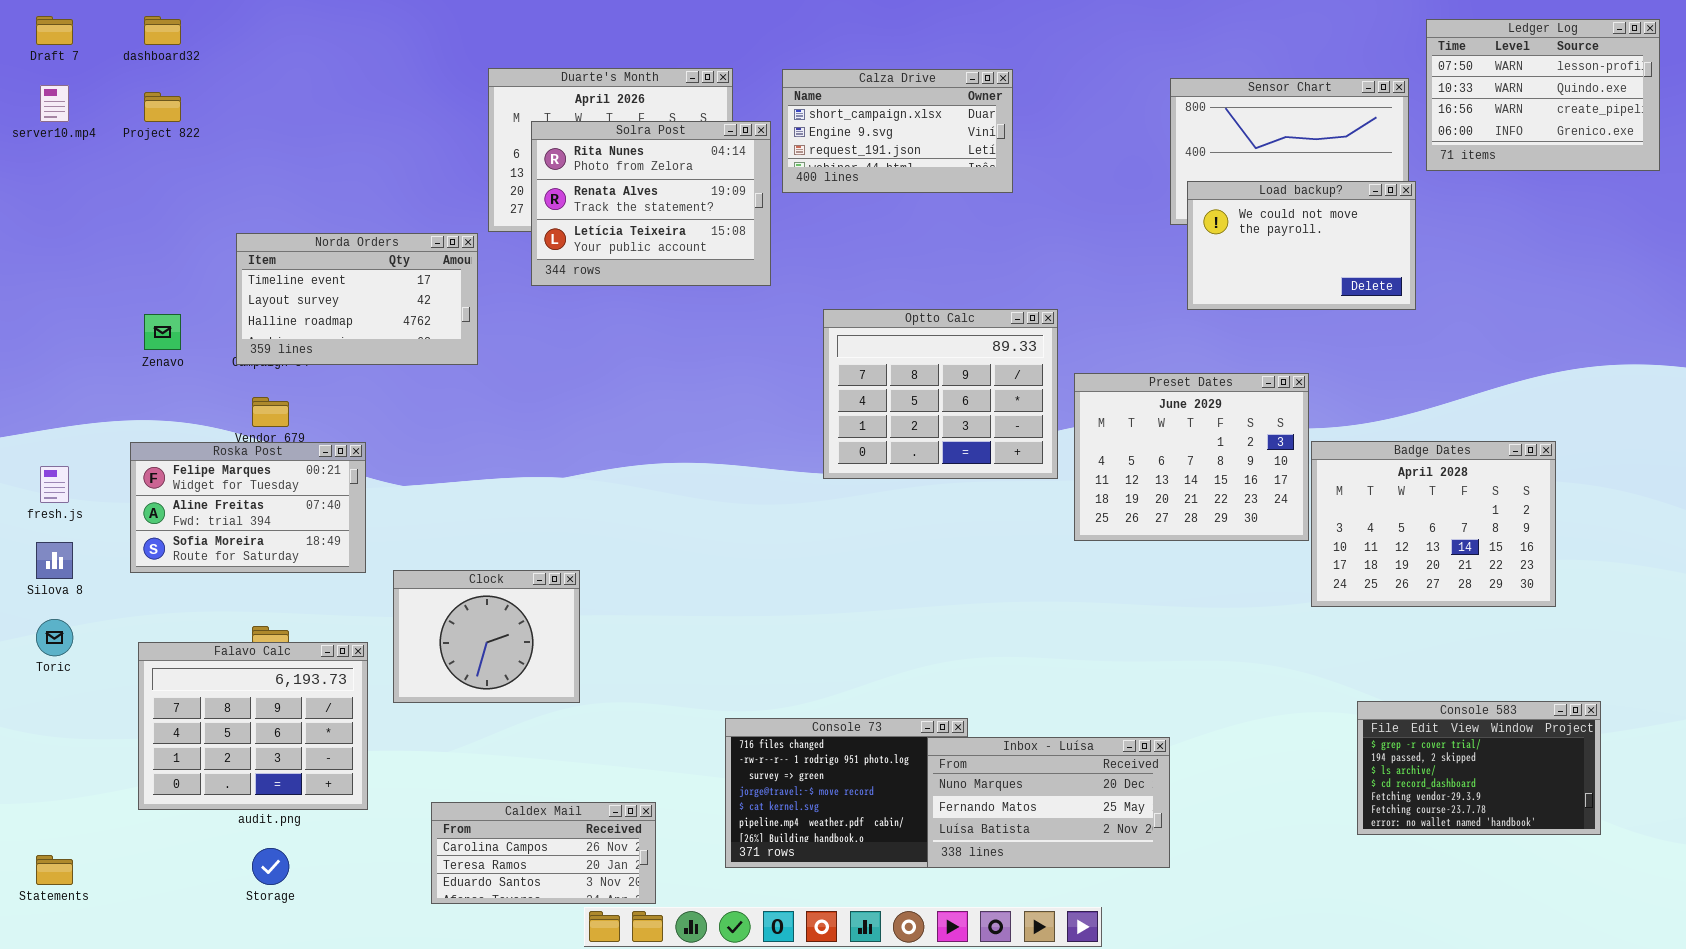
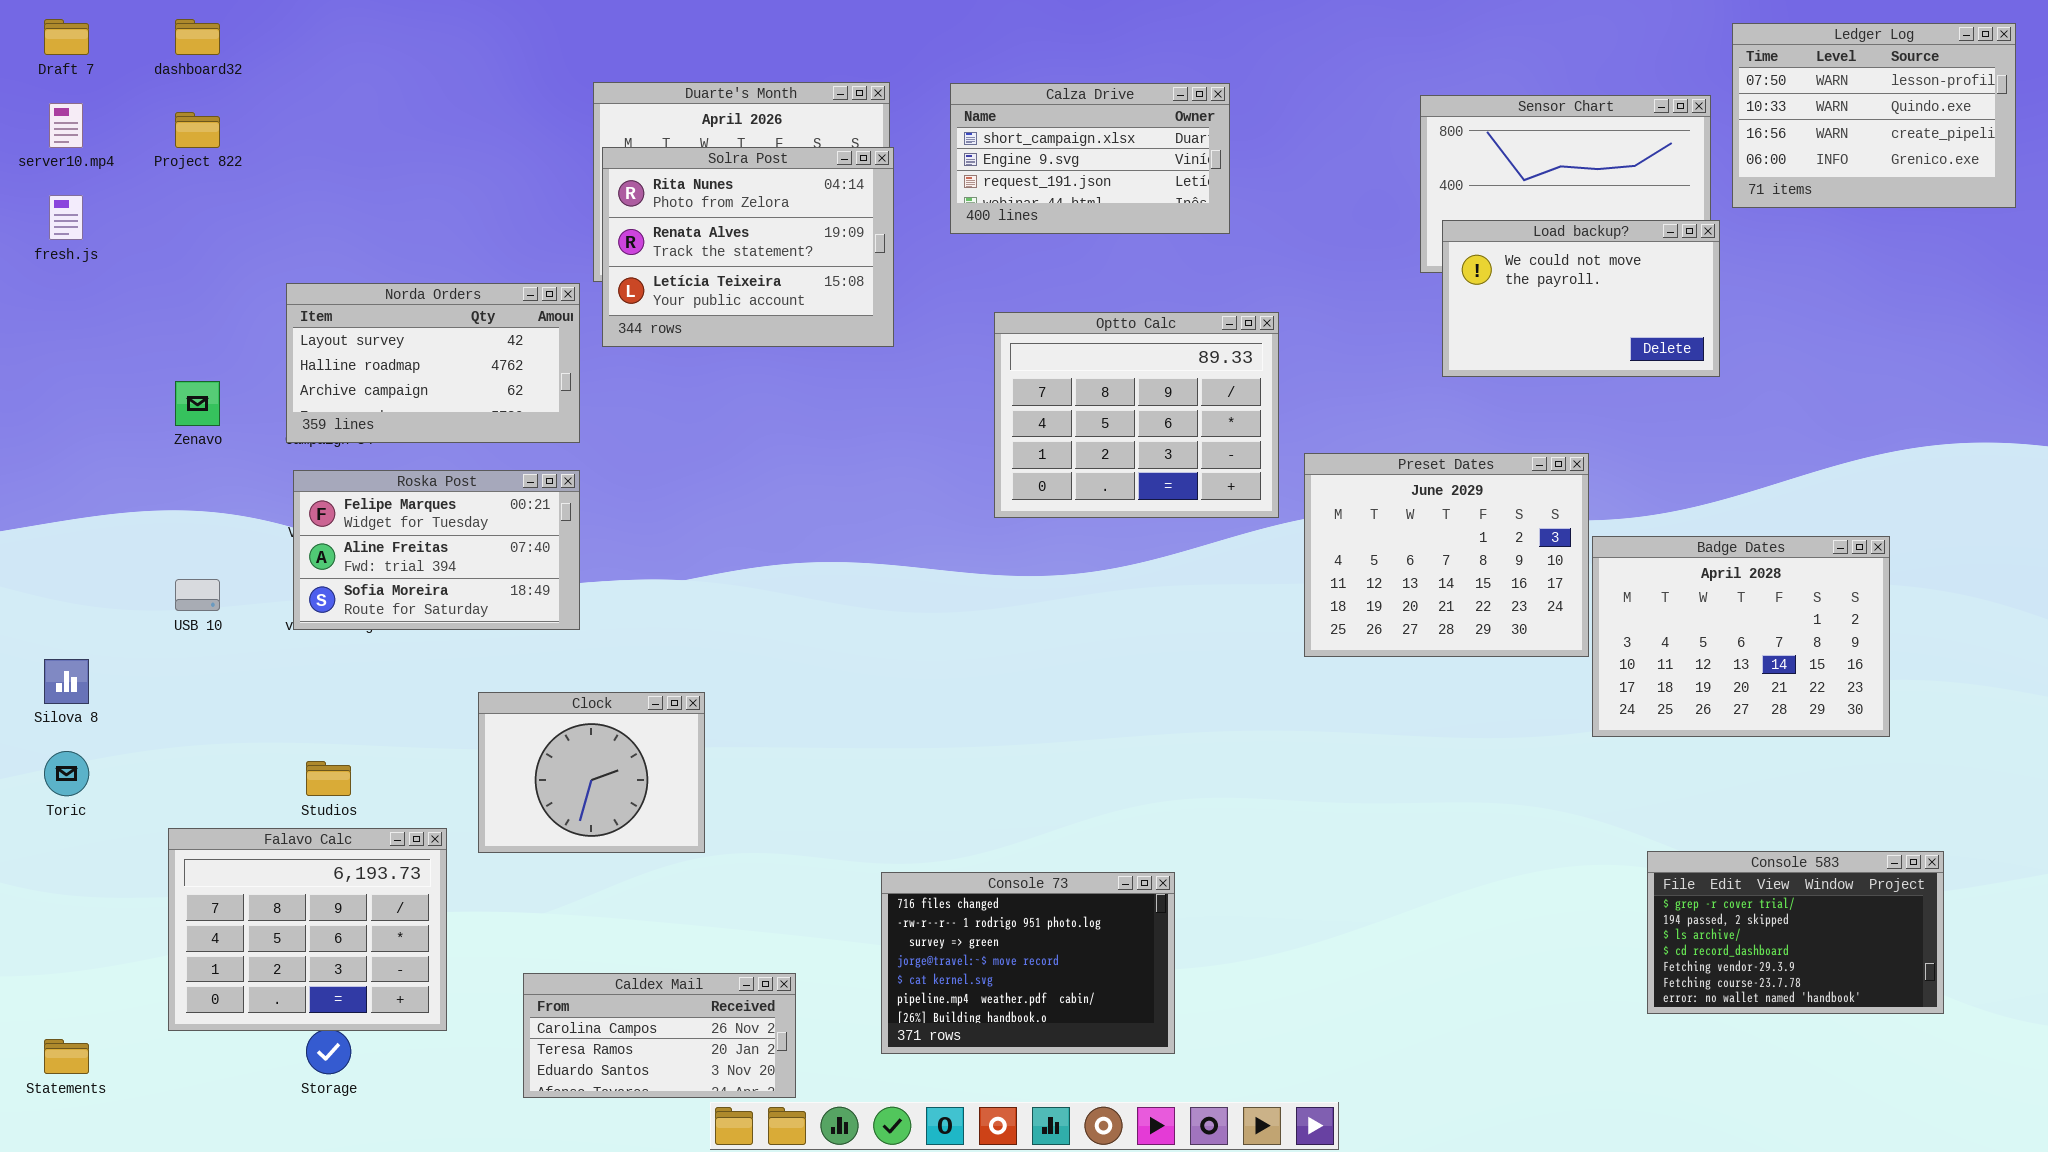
Solra Post: [531,121,771,286] -> [602,147,894,347], moved
Norda Orders: [236,233,478,365] -> [286,283,580,443], scrolled down 1 row
Optto Calc: [823,309,1058,479] -> [994,312,1279,518], moved
Roska Post: [130,442,366,573] -> [293,470,580,630], moved
fresh.js: [40,466,69,503] -> [49,195,83,240], moved
Falavo Calc: [138,642,368,810] -> [168,828,447,1031], moved
Inbox - Luísa: [927,737,1170,868] -> none, closed

